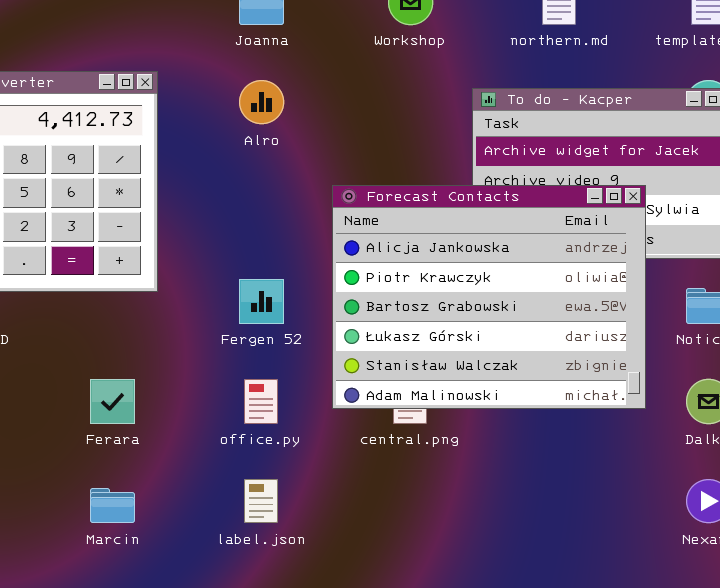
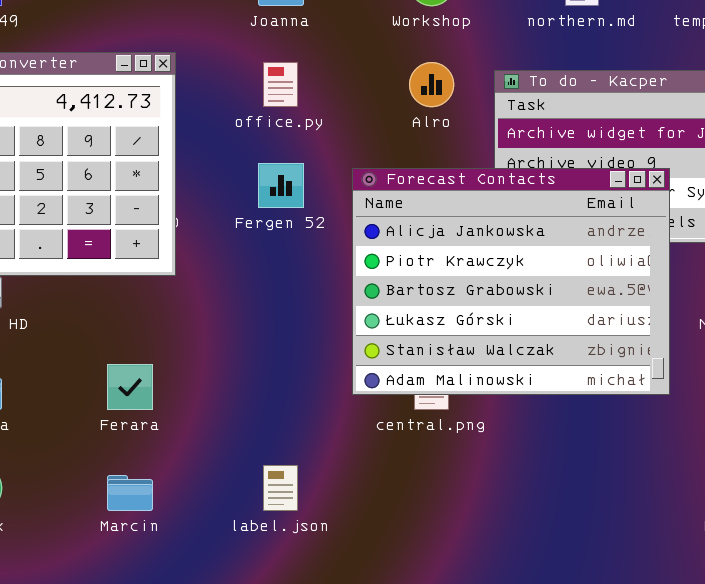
Alro: [239,80,284,124] -> [409,62,454,107], moved
Fergen 52: [239,279,284,324] -> [258,163,304,208], moved
office.py: [244,379,278,424] -> [263,62,298,107], moved

